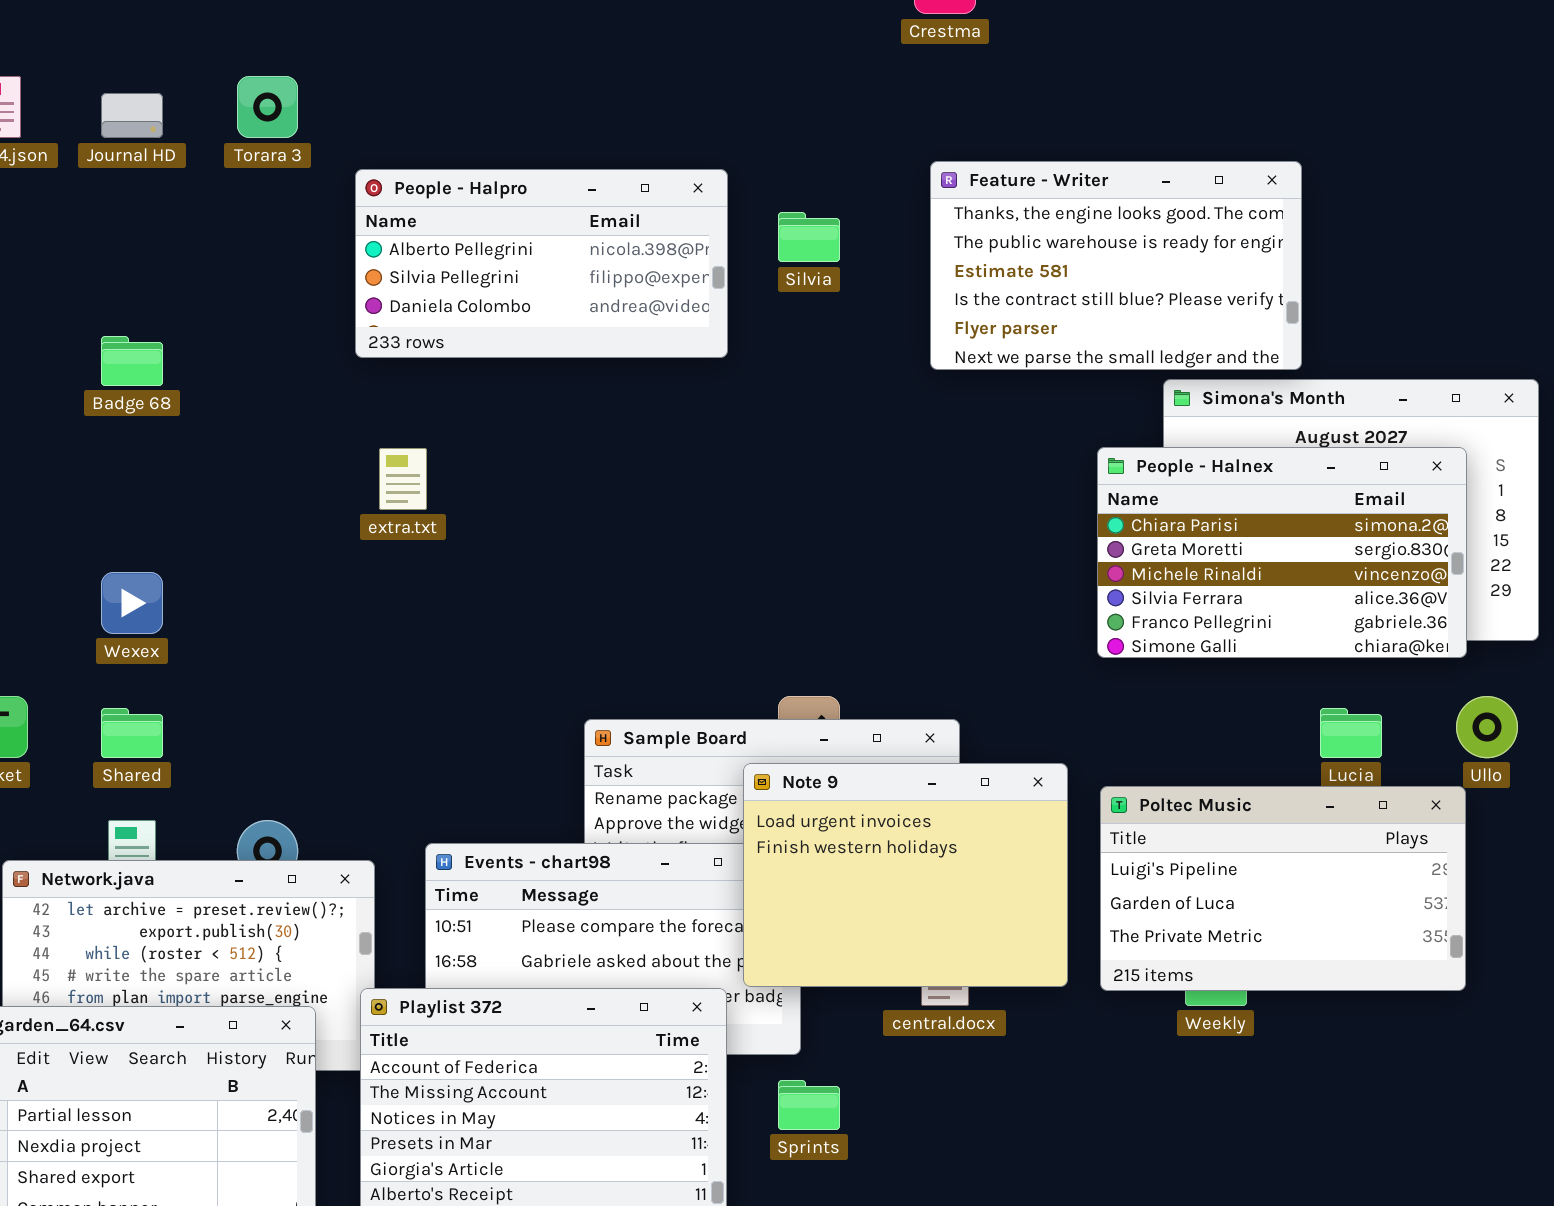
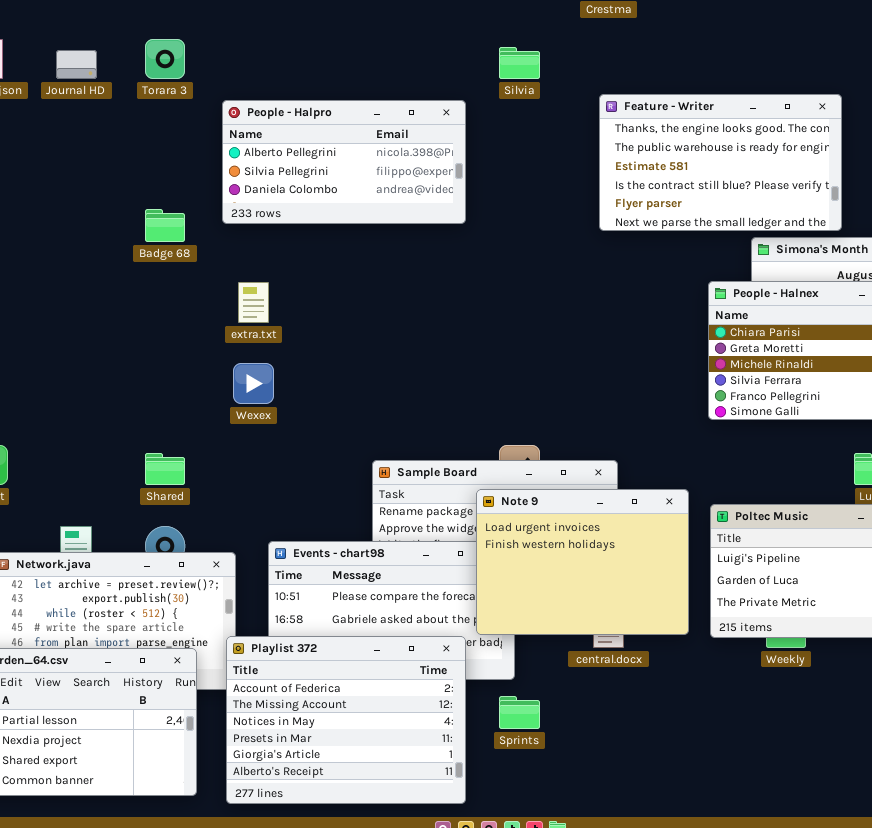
Silvia: [778,212,840,262] -> [499,47,540,79], moved
Badge 68: [101,336,163,386] -> [145,209,185,242], moved
Wexex: [101,572,163,634] -> [233,363,274,404], moved
Shared: [101,708,163,758] -> [145,453,185,485], moved

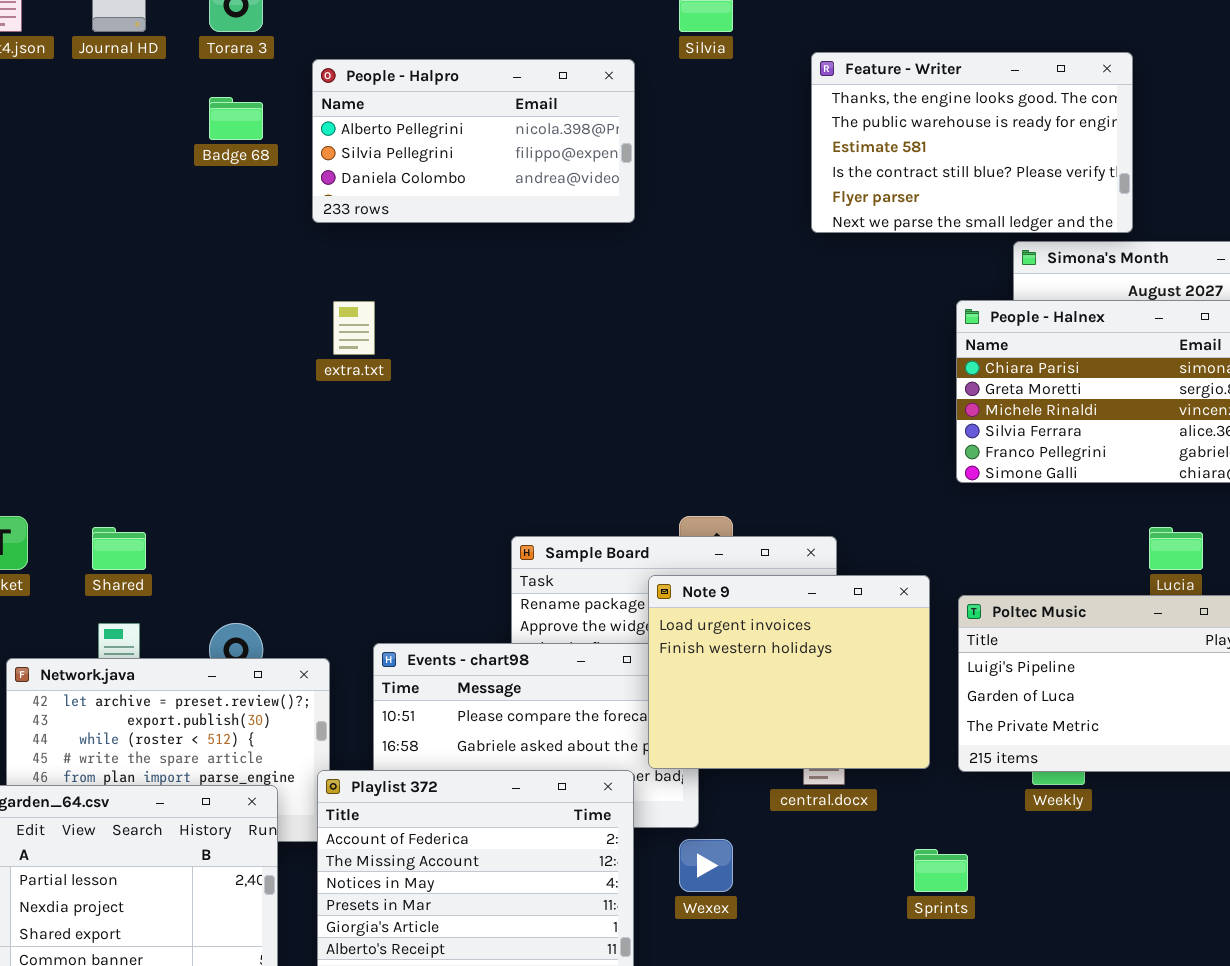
Badge 68: [145,209,185,242] -> [209,97,263,140], moved
Wexex: [233,363,274,404] -> [679,839,733,892], moved
Shared: [145,453,185,485] -> [92,527,146,570], moved
Sprints: [499,696,540,729] -> [914,849,968,892], moved

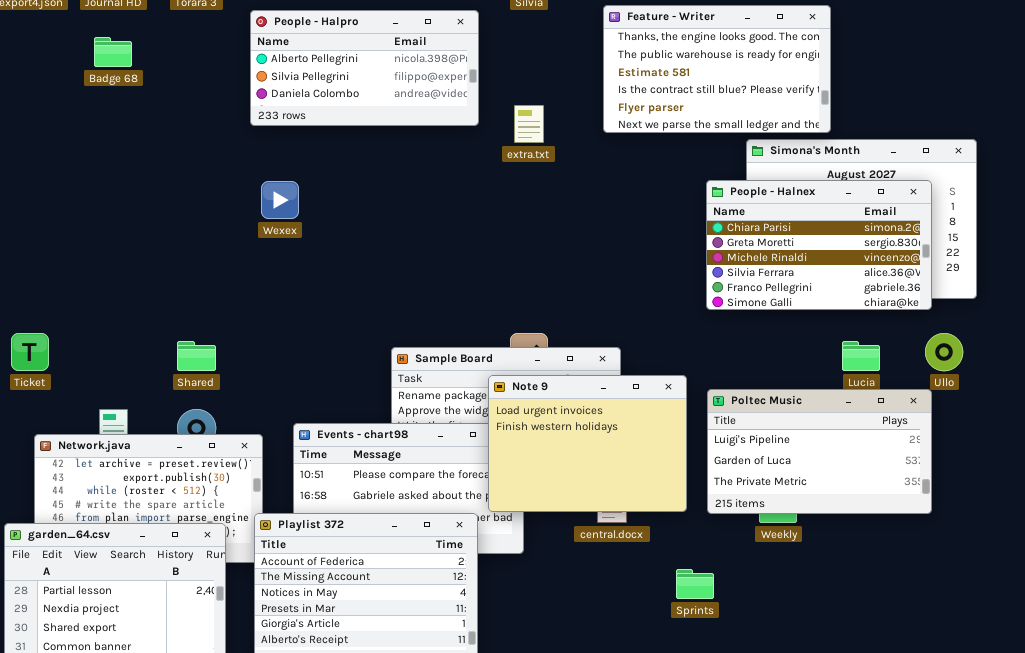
Badge 68: [209,97,263,140] -> [94,37,132,67], moved
extra.txt: [333,301,375,355] -> [514,105,544,143], moved
Shared: [92,527,146,570] -> [177,341,216,371], moved
Wexex: [679,839,733,892] -> [261,181,299,219], moved

